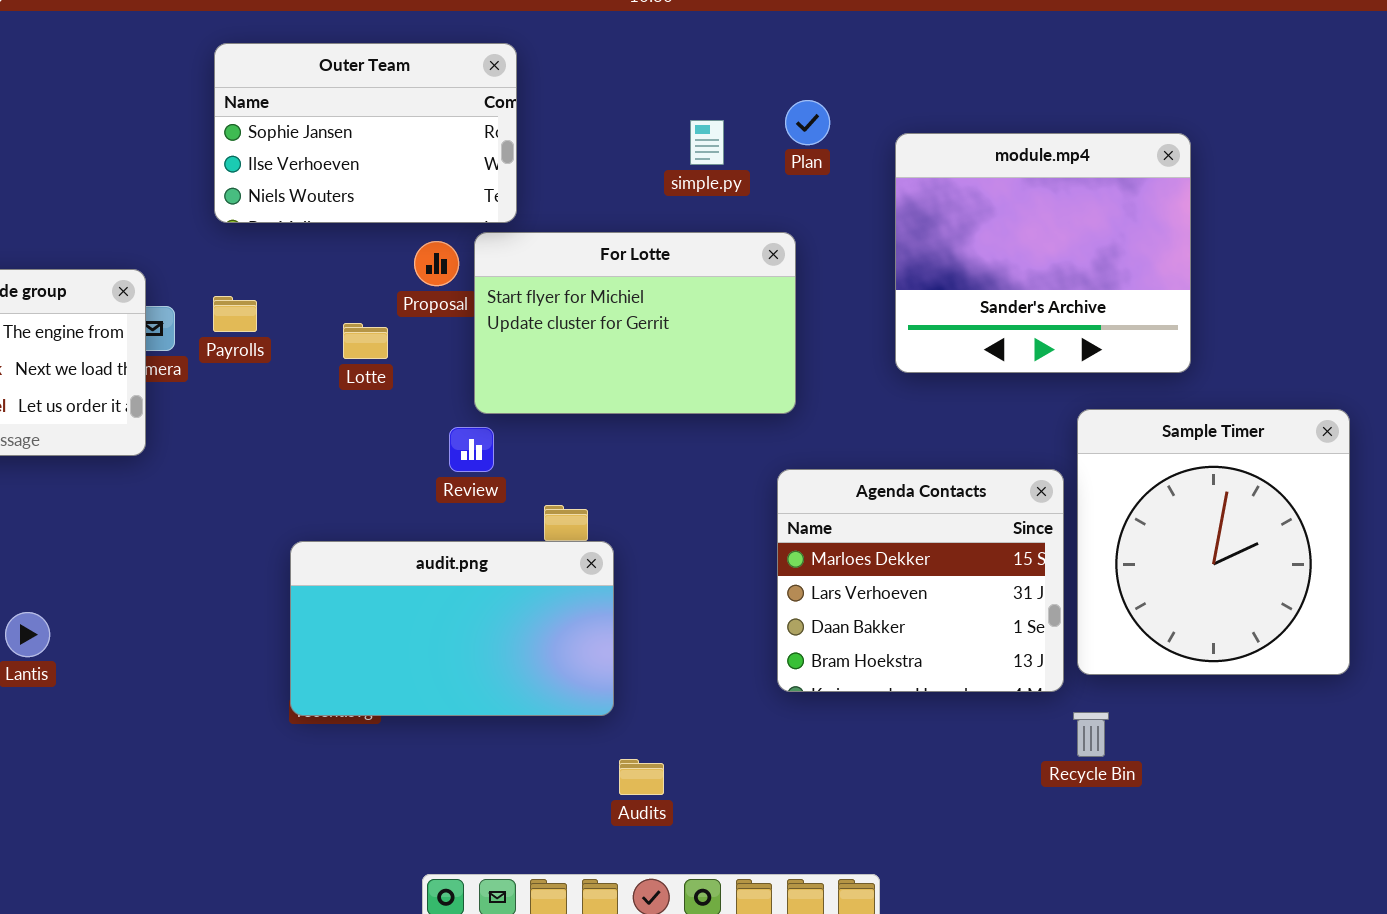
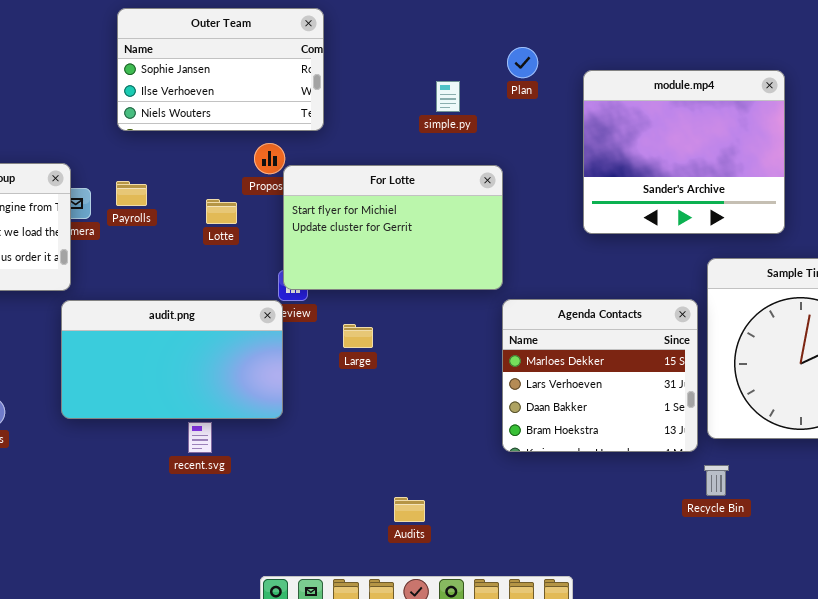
simple.py: [690,120,724,165] -> [436,81,460,112], moved
For Lotte: [474,232,796,414] -> [283,165,503,290], moved
audit.png: [290,541,614,716] -> [61,300,283,419], moved

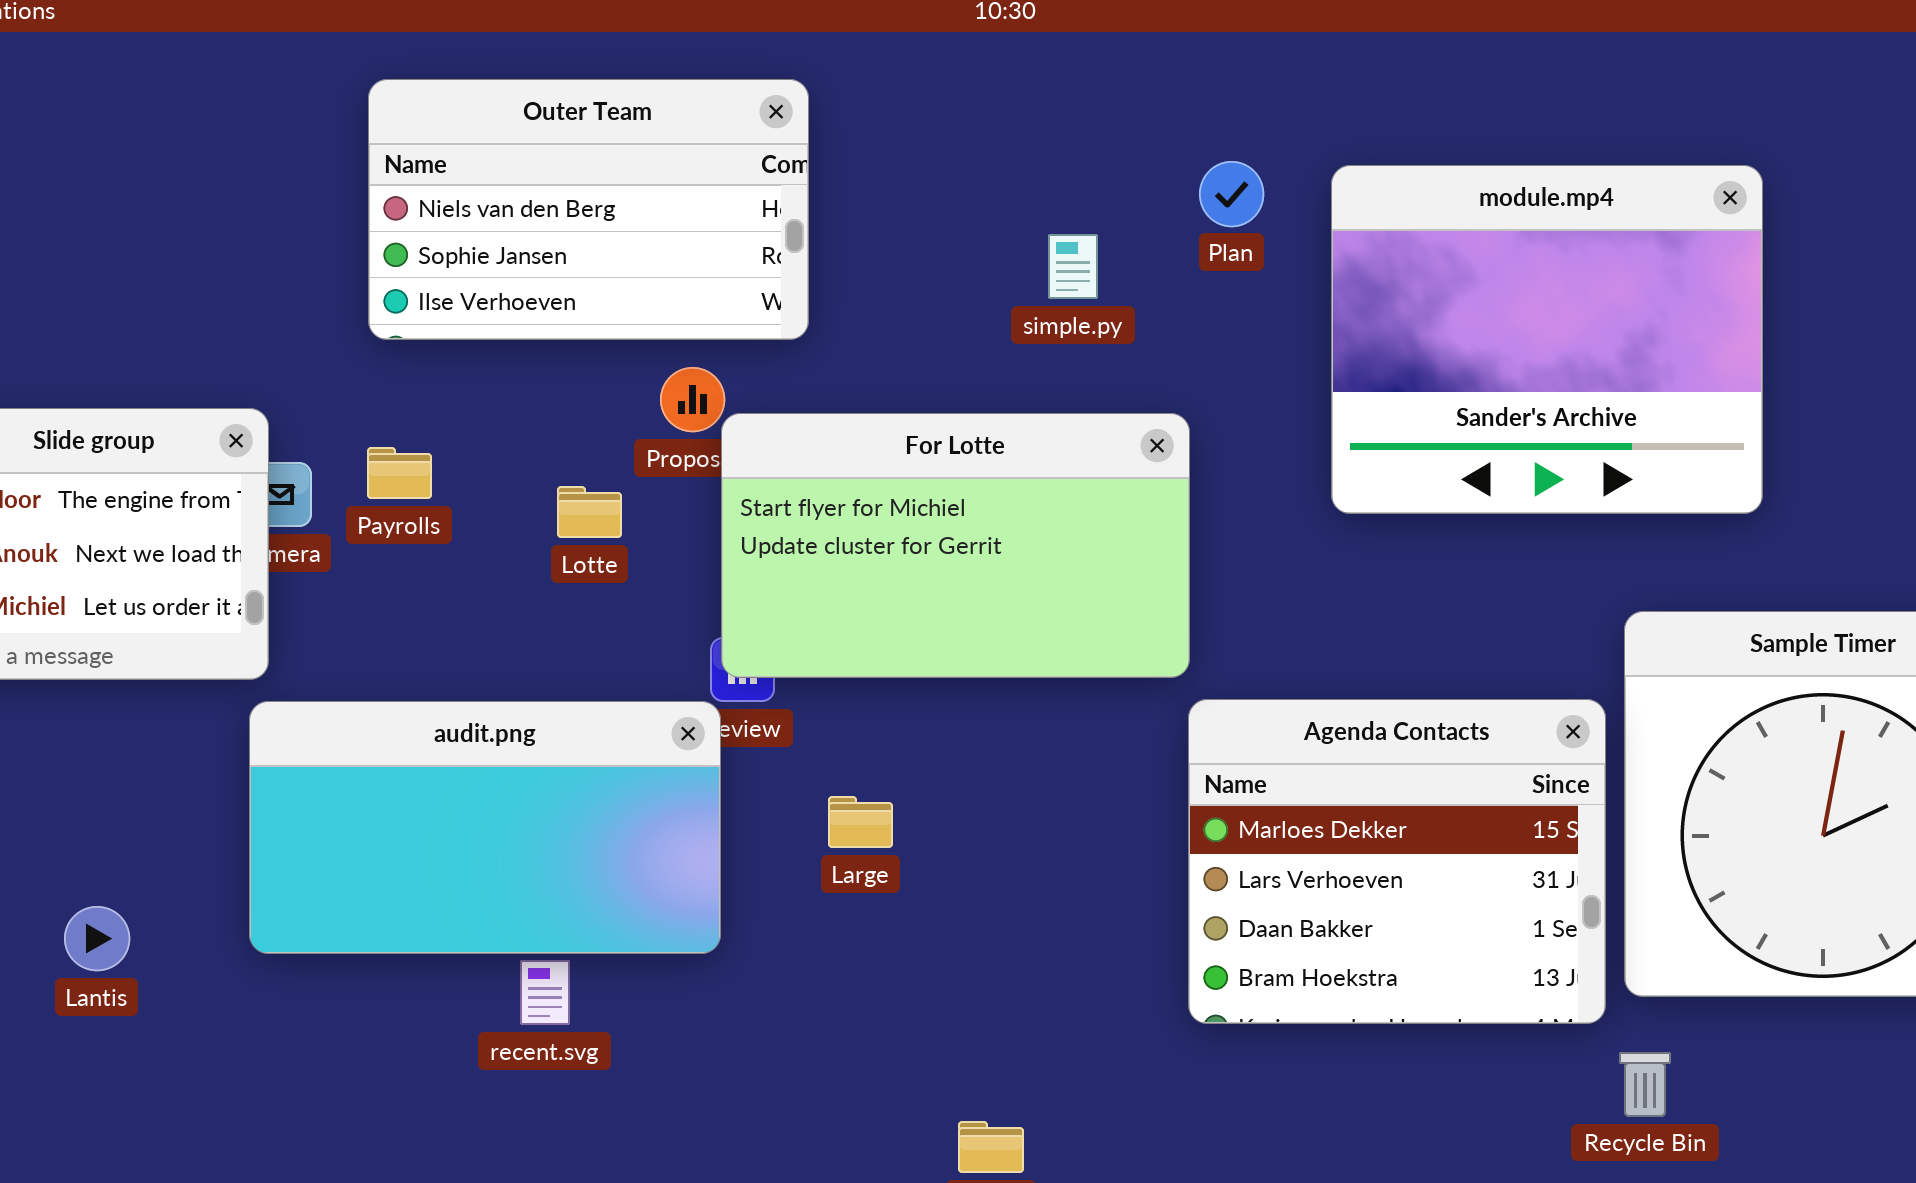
Outer Team: [117,8,324,131] -> [368,79,809,340], scrolled up 1 row
module.mp4: [583,70,785,234] -> [1331,165,1763,514], moved
Large: [343,324,373,348] -> [828,796,893,848], moved

